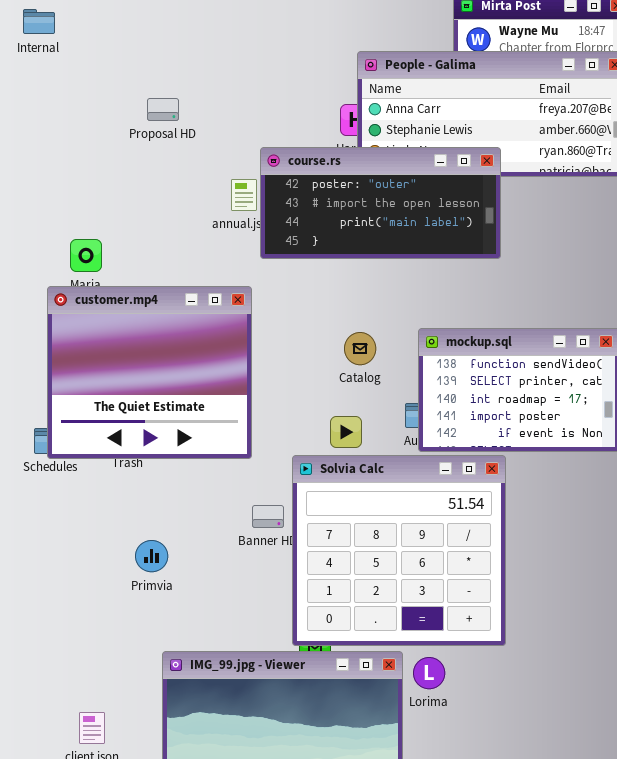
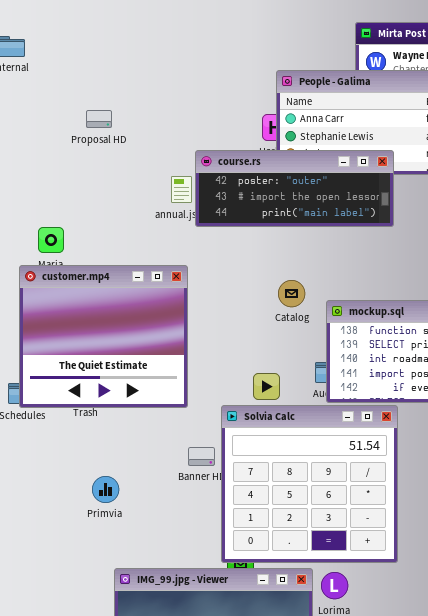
Proposal HD: [147,98,179,121] -> [86,110,112,128], moved
course.rs: [260,147,501,259] -> [195,150,394,227], resized
Catalog: [344,332,376,365] -> [278,280,305,307], moved

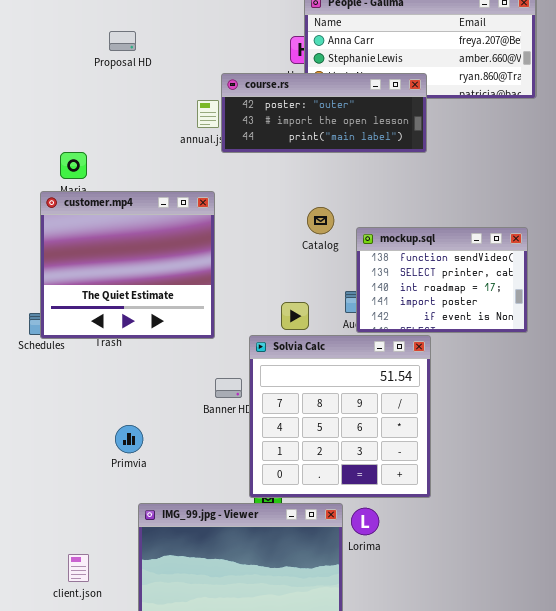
Primvia: [92,476,119,503] -> [115,425,143,453], moved

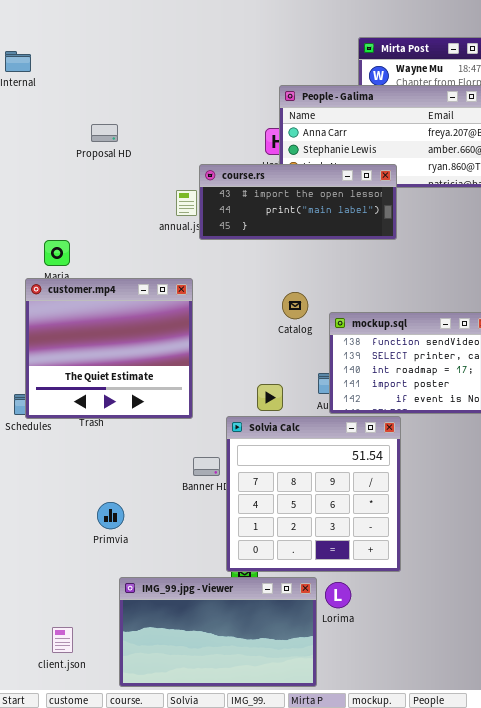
course.rs: [221,73,427,153] -> [199,164,397,240], scrolled down 1 row

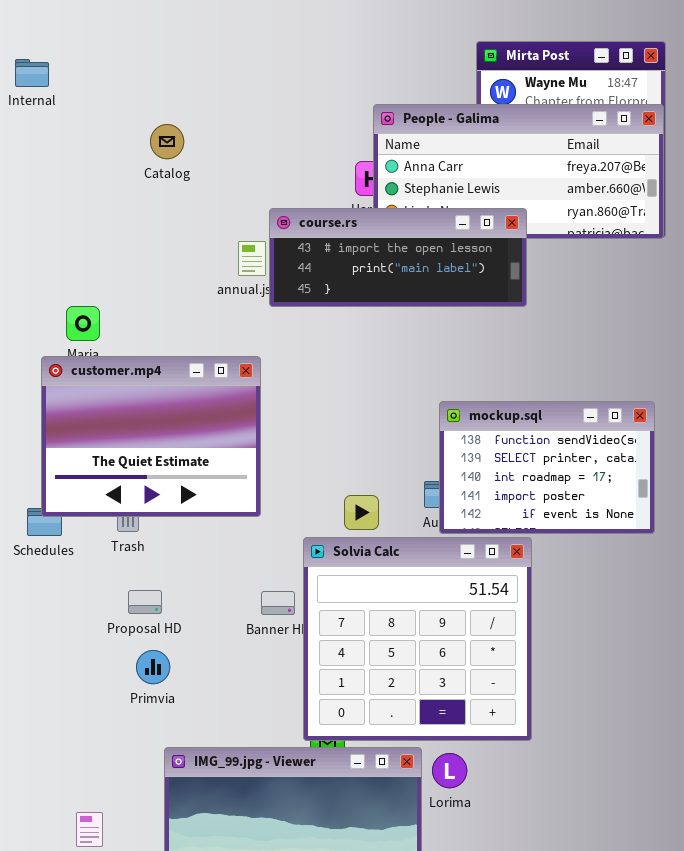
Proposal HD: [91,124,118,142] -> [128,590,162,614], moved
customer.mp4: [25,278,193,419] -> [41,356,261,517], resized
Catalog: [282,292,308,319] -> [150,124,184,159], moved

